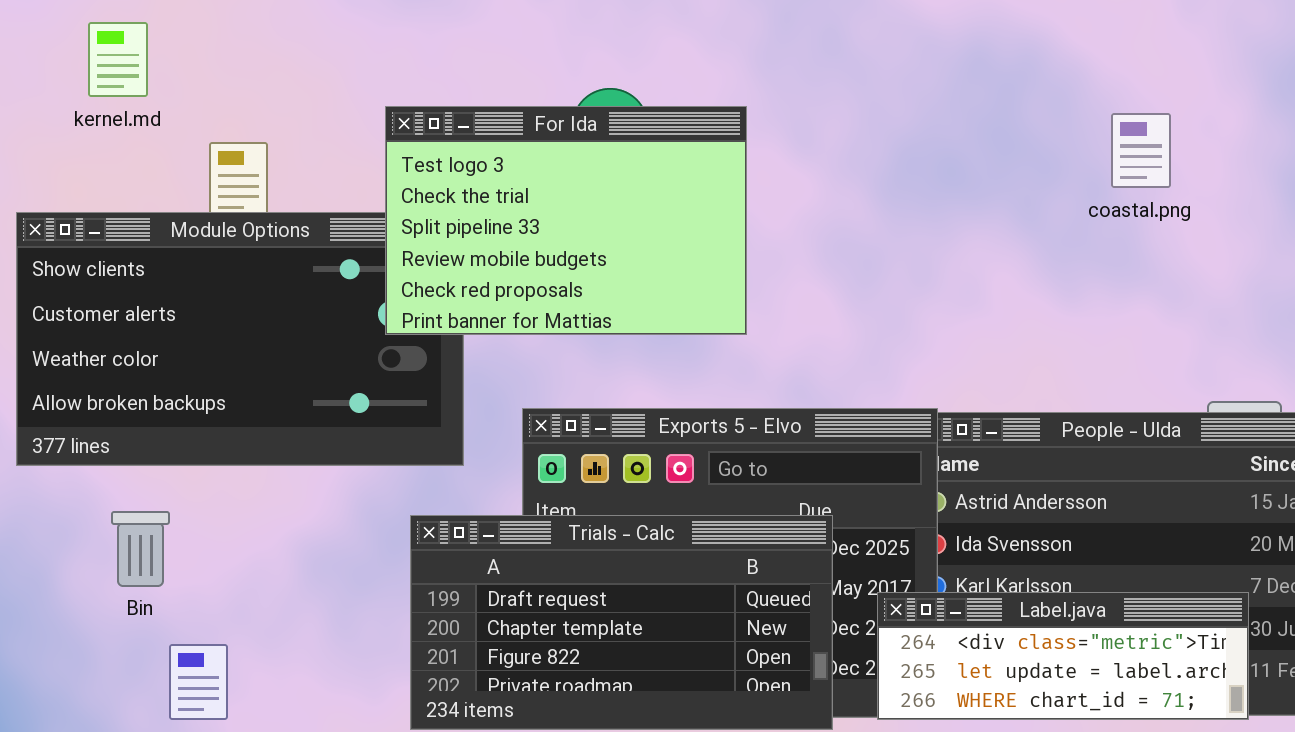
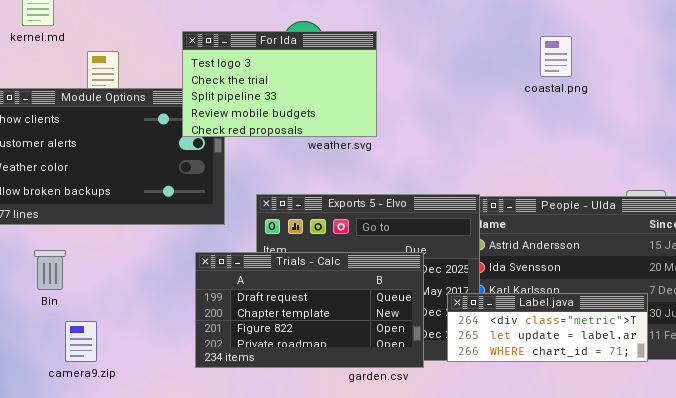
For Ida: [385,106,747,335] -> [182,31,377,137], resized
coastal.png: [1111,113,1171,188] -> [540,36,572,77], moved

